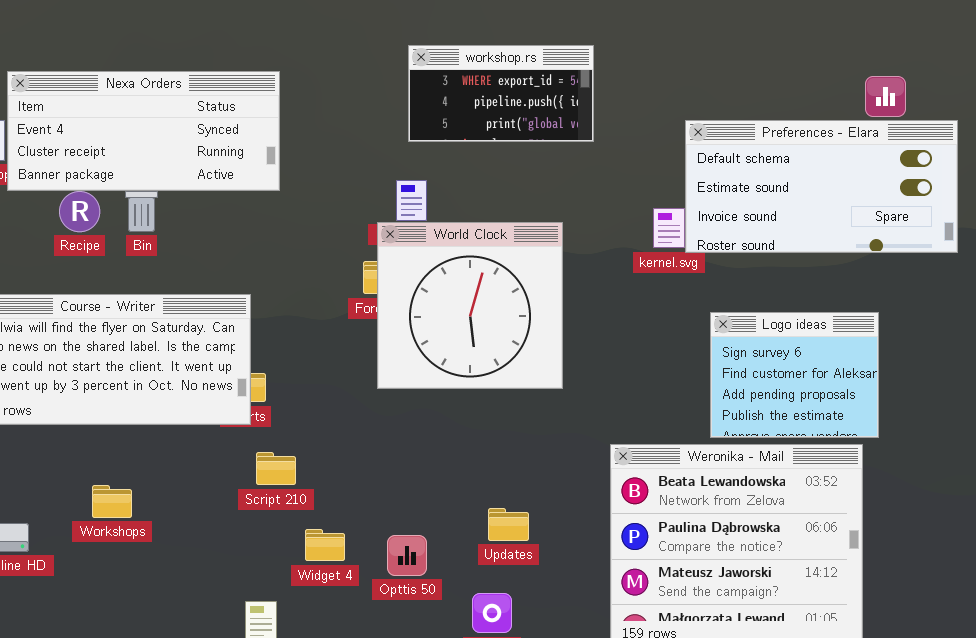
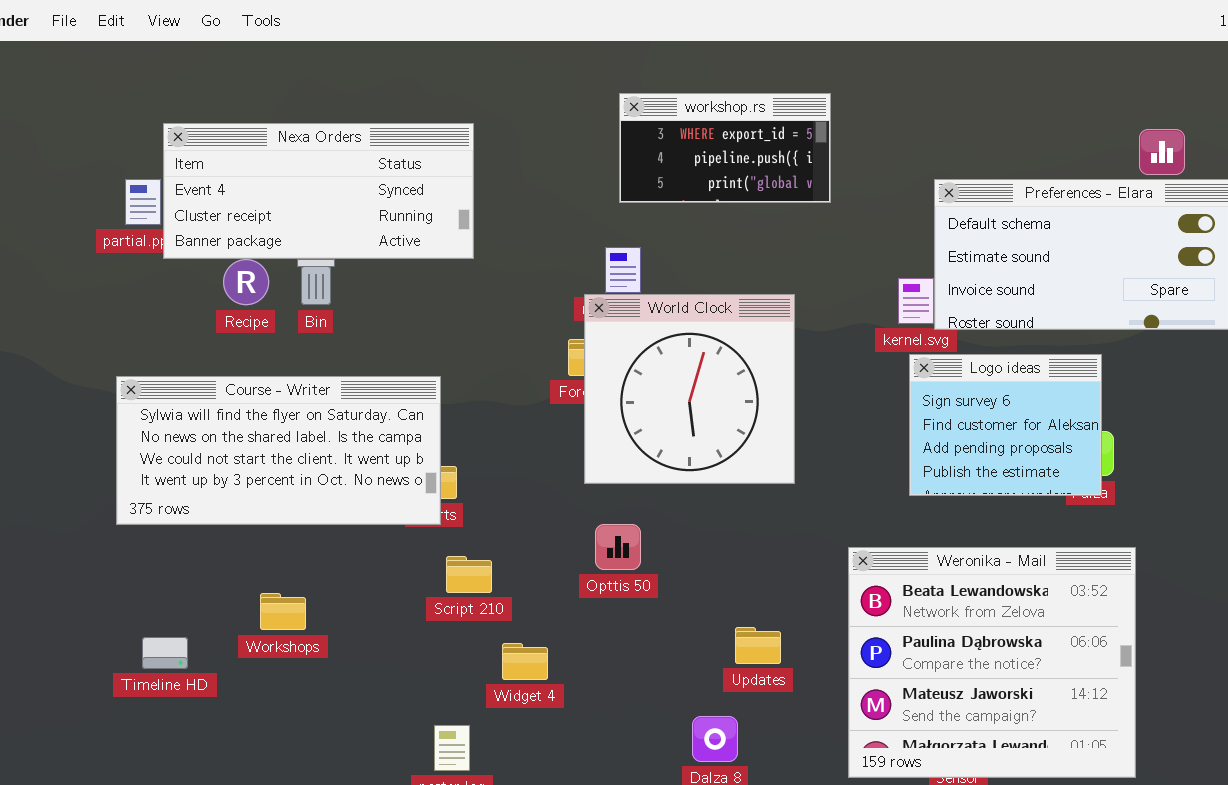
Logo ideas: [710,312,879,438] -> [909,354,1102,496], moved
Updates: [488,508,529,541] -> [735,627,781,664], moved
Opttis 50: [387,535,427,576] -> [595,524,641,570], moved

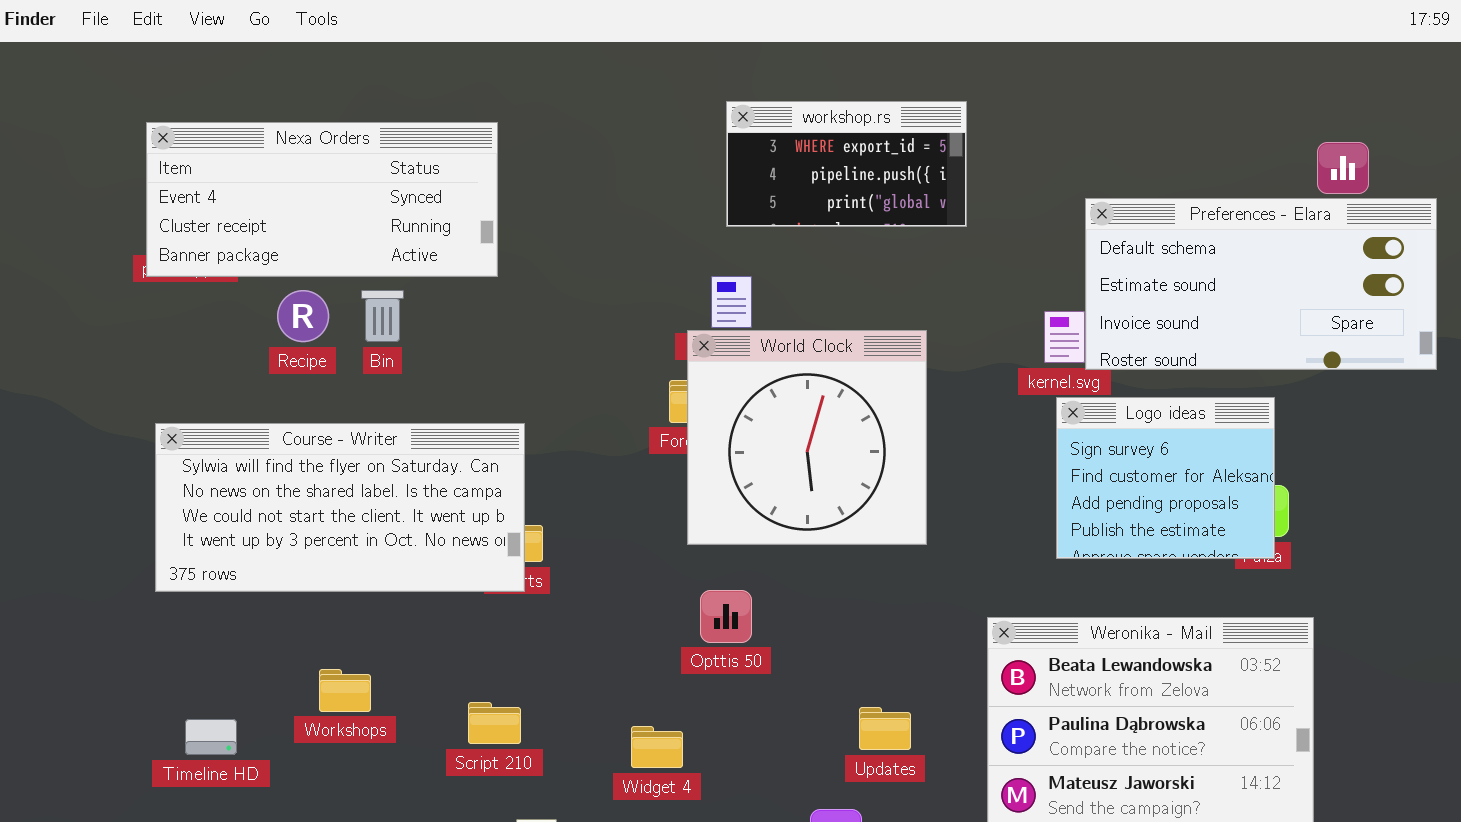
Nexa Orders: [163,123,474,259] -> [146,122,498,277], moved
Script 210: [446,556,492,593] -> [468,702,521,744], moved
Widget 4: [502,643,548,680] -> [631,726,683,768], moved

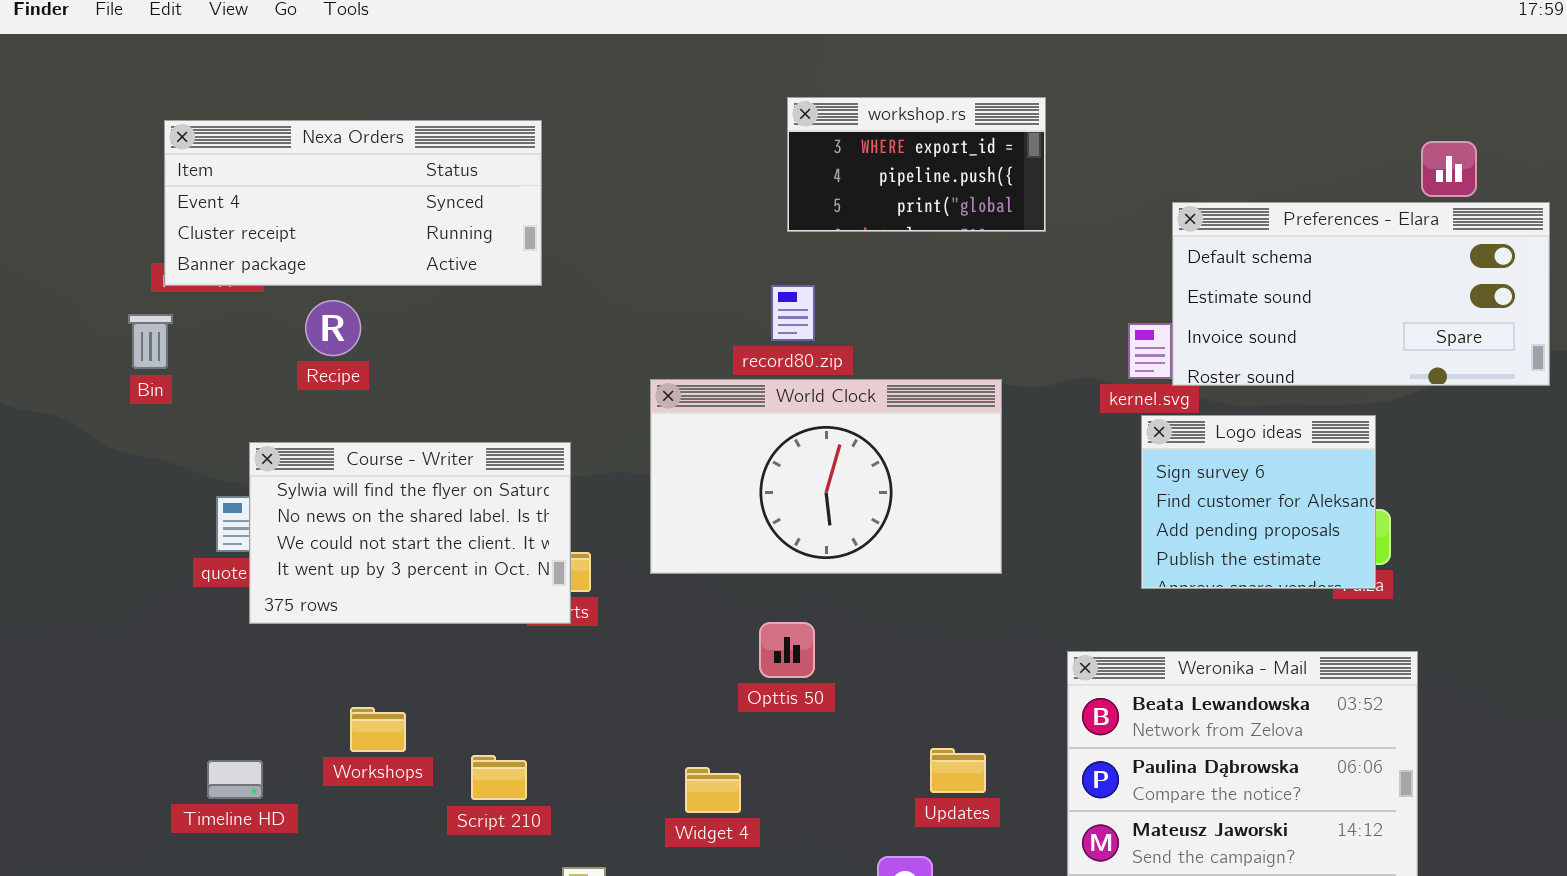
Bin: [361,290,404,342] -> [128,314,173,369], moved
World Clock: [687,330,927,545] -> [650,379,1002,574], resized
Course - Writer: [155,423,525,592] -> [249,442,571,624], resized
Script 210: [468,702,521,744] -> [471,755,527,800], moved

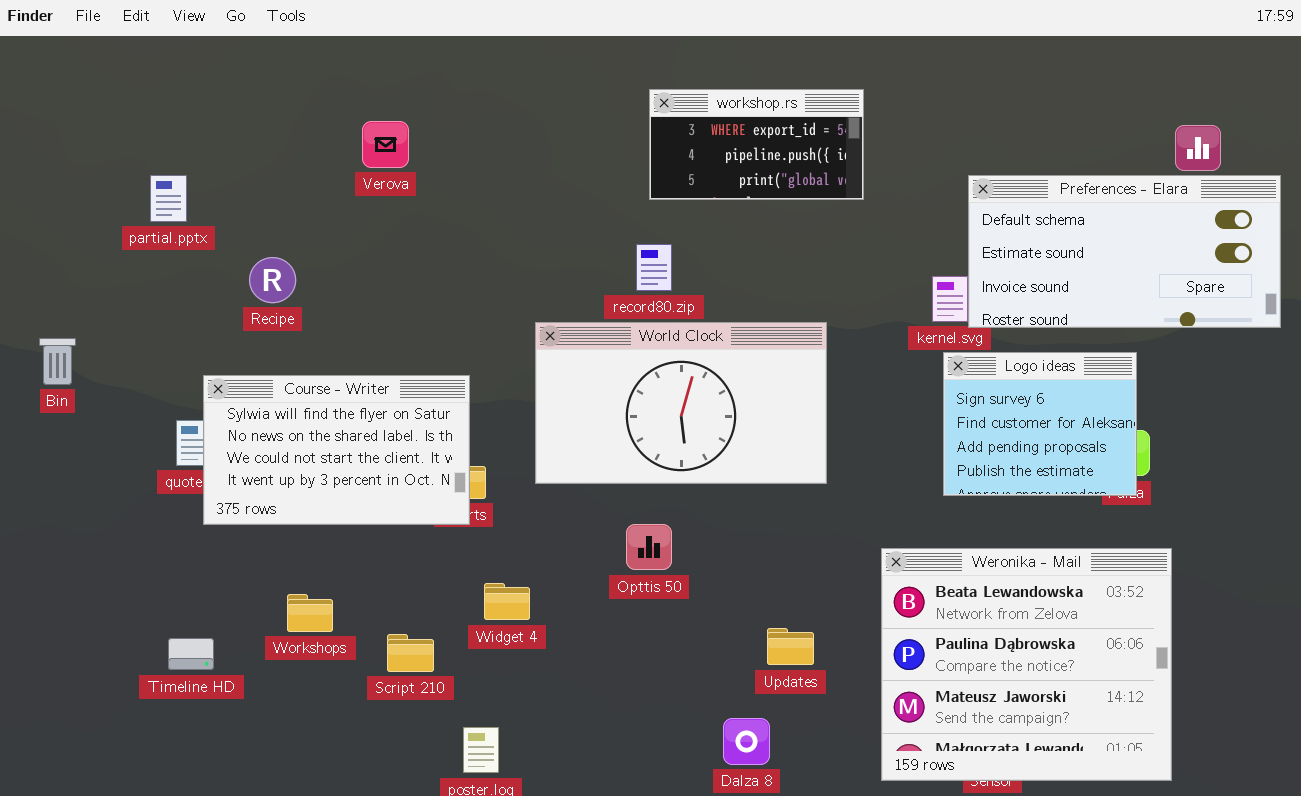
Nexa Orders: [164,120,542,286] -> none, closed
Bin: [128,314,173,369] -> [39,338,76,385], moved
Widget 4: [685,767,741,813] -> [484,583,530,620], moved

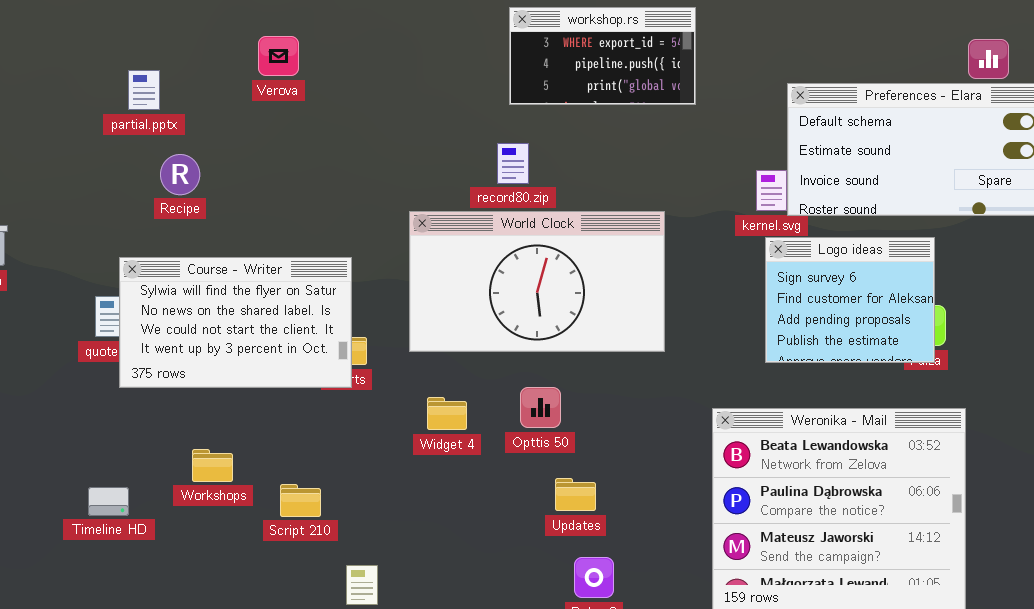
partial.pptx: [150,175,187,222] -> [128,70,160,110], moved
Opttis 50: [626,524,672,570] -> [520,387,561,428], moved
Widget 4: [484,583,530,620] -> [427,397,467,430], moved
Updates: [767,628,814,665] -> [555,478,596,511], moved

